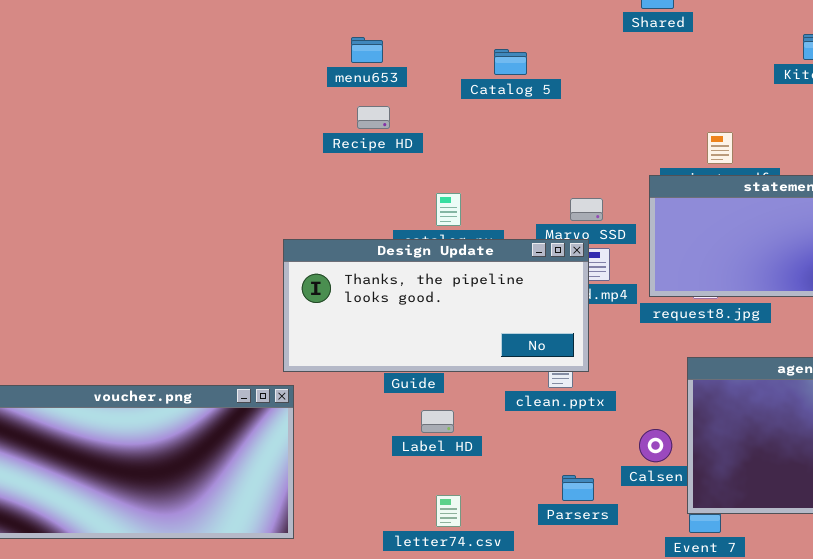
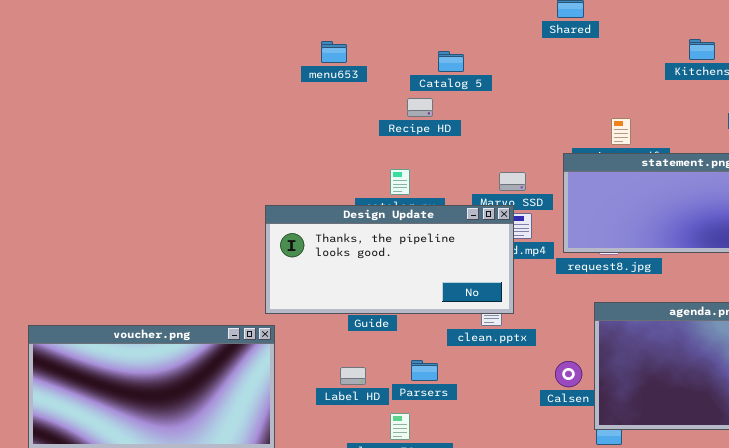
Recipe HD: [357,106,390,129] -> [407,98,433,117], moved
Label HD: [421,410,454,433] -> [340,367,366,385], moved
Parsers: [562,475,594,501] -> [411,360,438,381], moved

